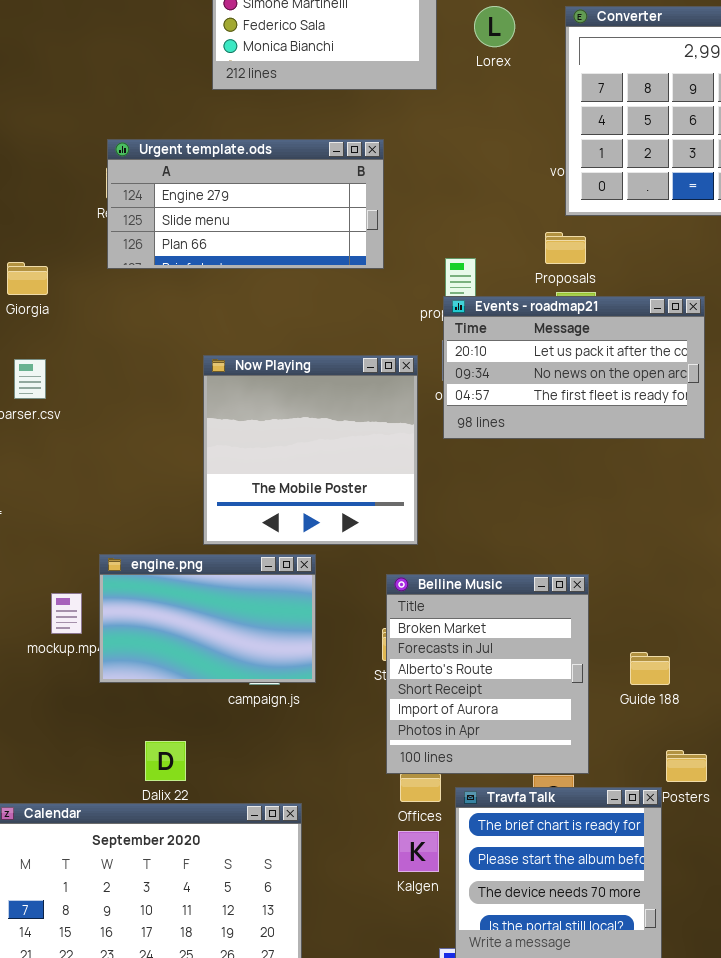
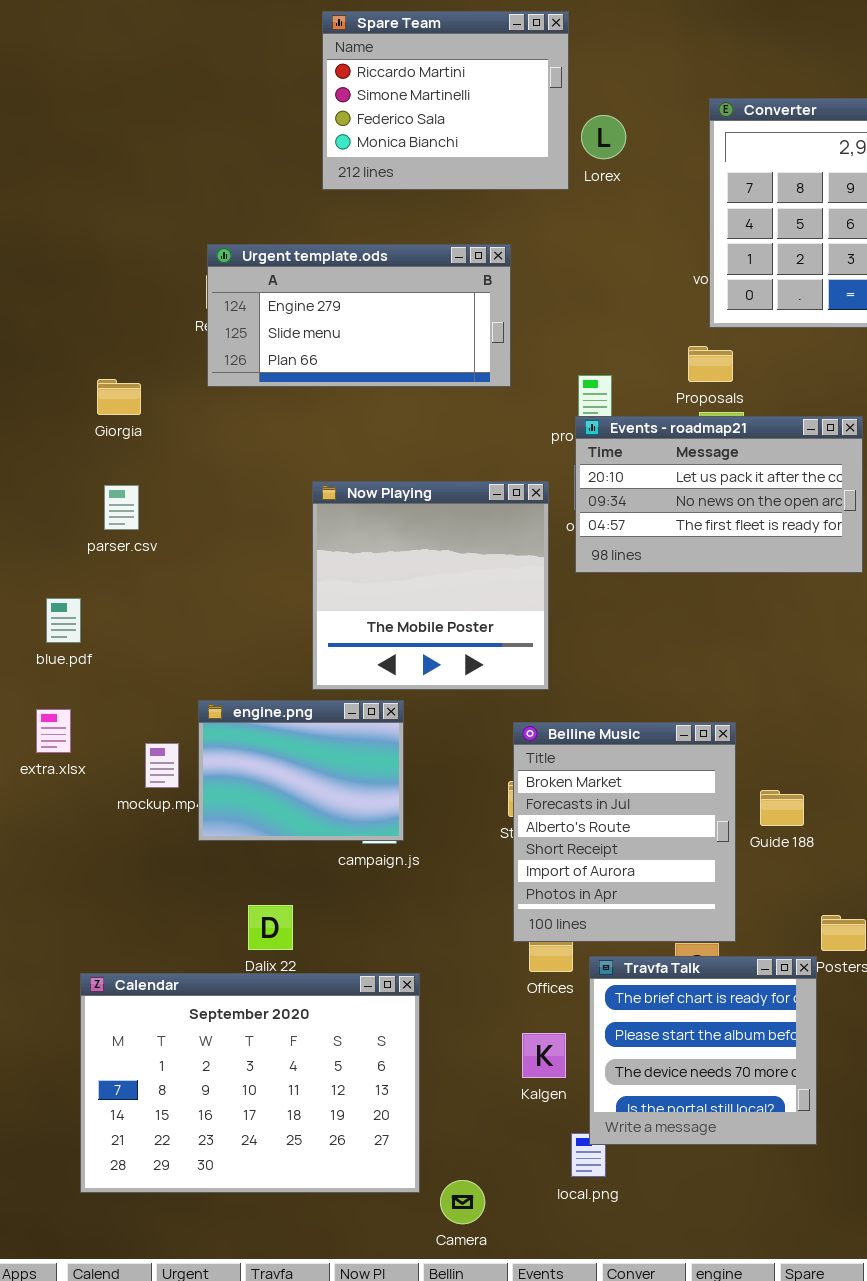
Lorex: [474,6,515,47] -> [581,115,626,159], moved
engine.png: [99,554,316,683] -> [198,700,404,841], resized
Guide 188: [630,652,670,685] -> [760,790,804,826], moved
Kalgen: [398,831,439,872] -> [522,1033,566,1078], moved

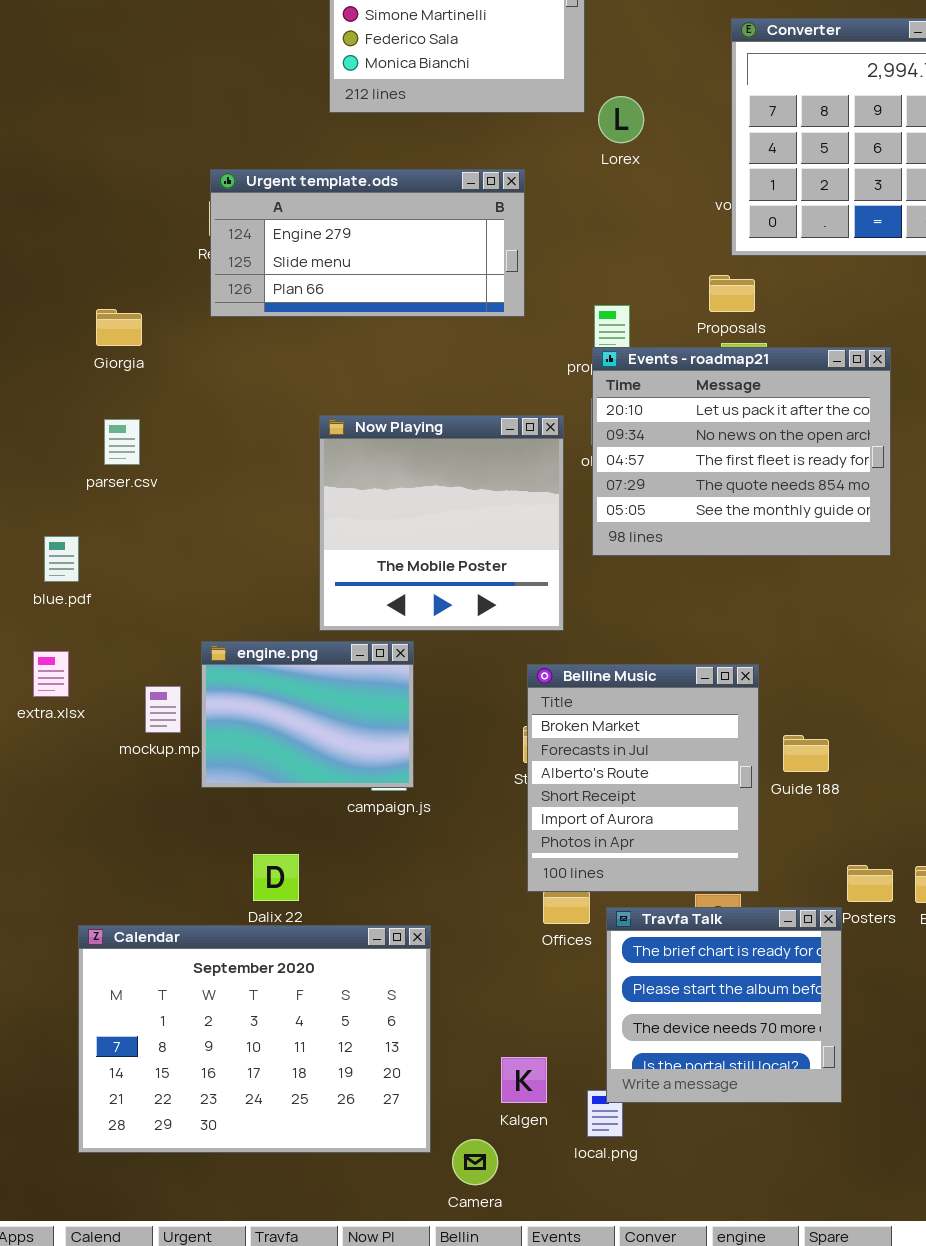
Lorex: [581,115,626,159] -> [598,96,644,143], moved
Events - roadmap21: [575,416,863,573] -> [592,347,891,556], resized
Kalgen: [522,1033,566,1078] -> [501,1057,547,1103], moved

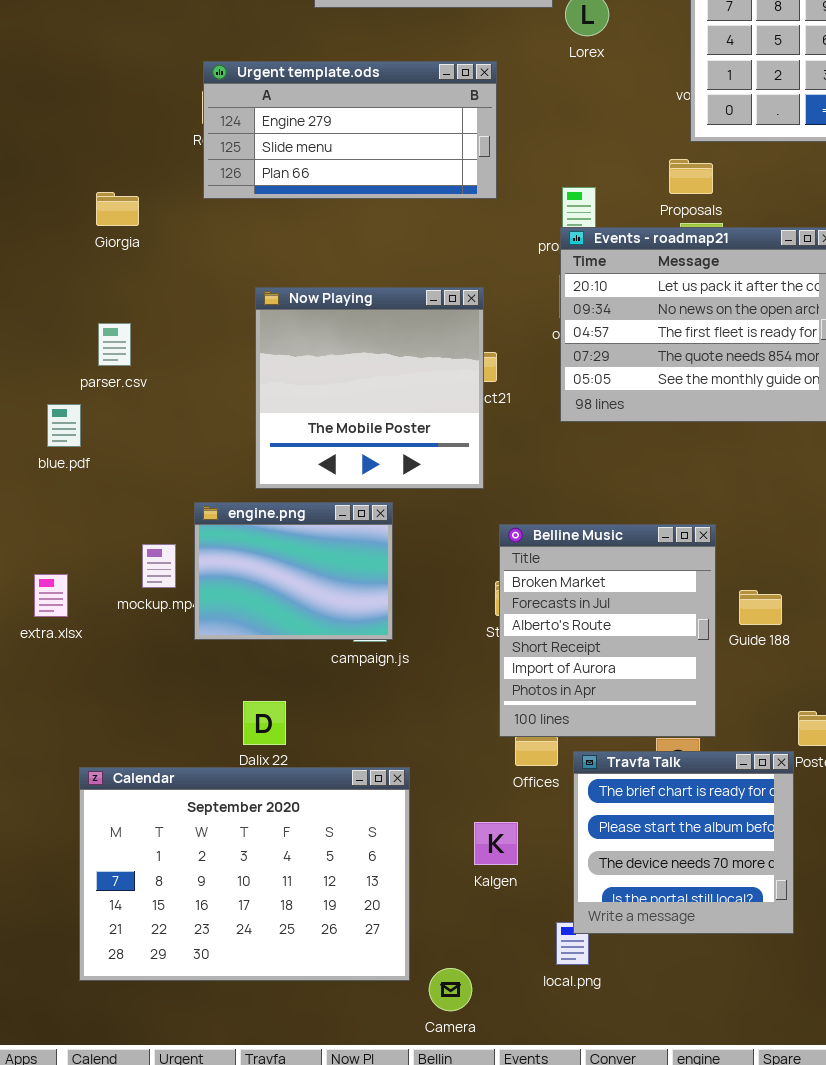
Now Playing: [319,415,564,631] -> [255,287,484,489], moved
parser.csv: [104,419,140,465] -> [98,323,131,366], moved
extra.xlsx: [33,651,69,697] -> [34,574,68,617], moved
Kalgen: [501,1057,547,1103] -> [474,822,518,865], moved

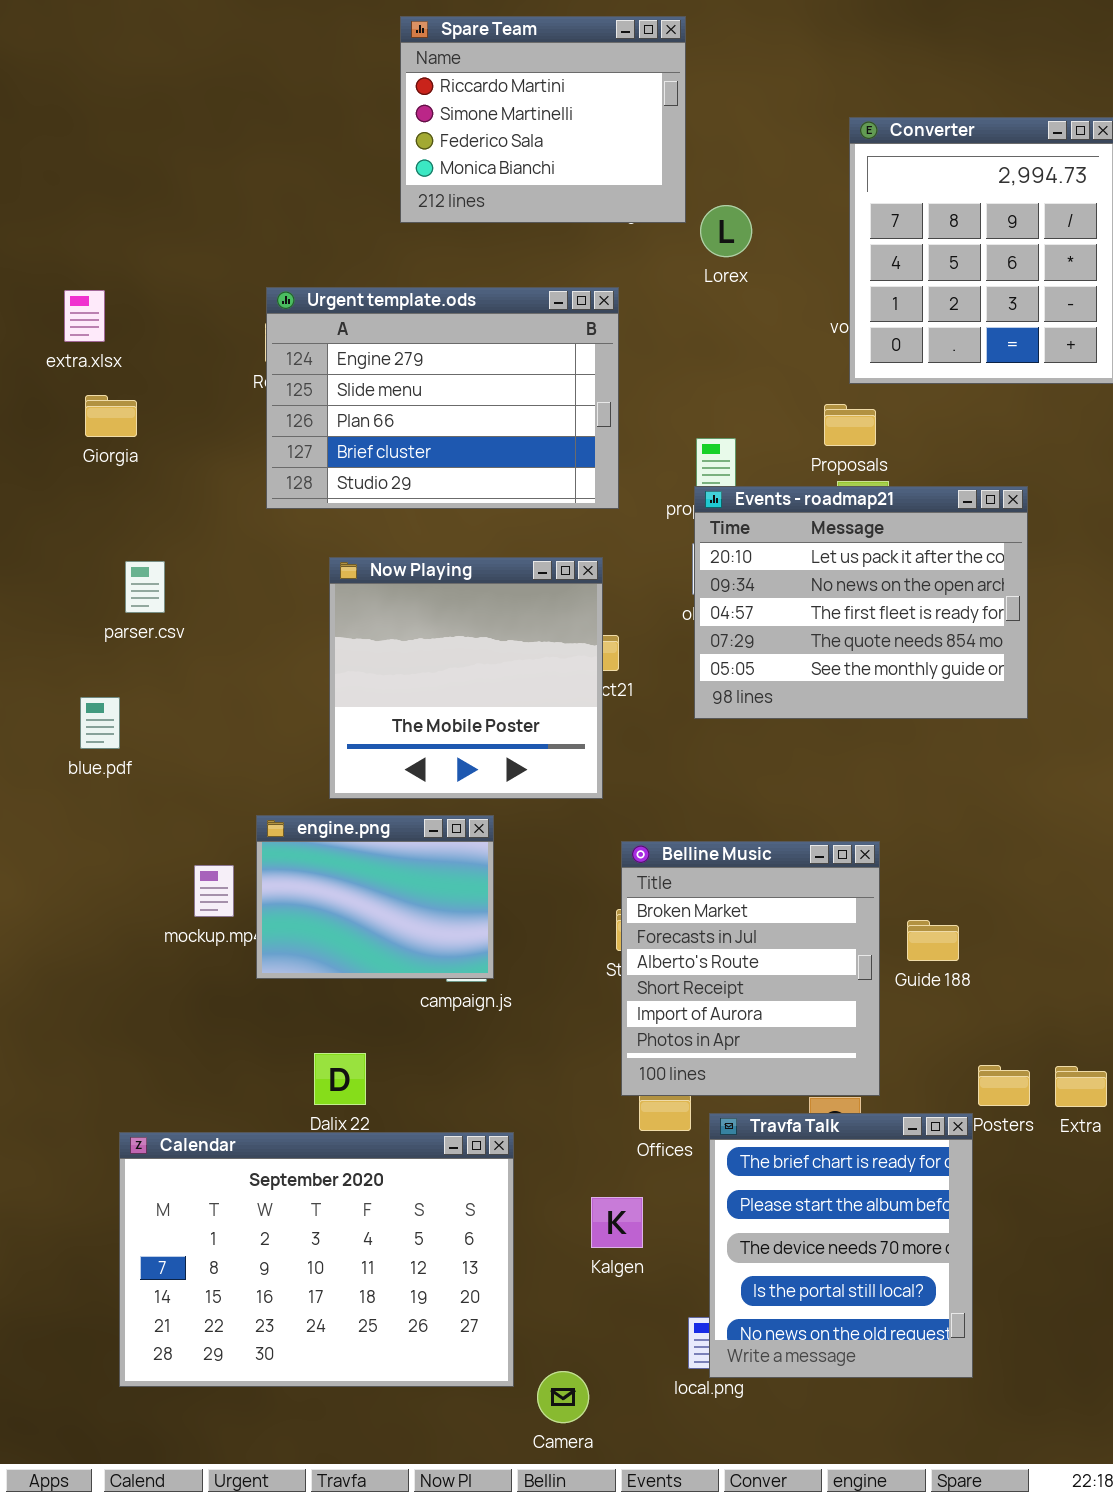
Urgent template.ods: [203,61,497,199] -> [266,287,619,509], resized
Giorgia: [96,192,139,226] -> [85,395,137,437], moved
parser.csv: [98,323,131,366] -> [125,561,165,613], moved
extra.xlsx: [34,574,68,617] -> [64,290,105,342], moved
Travfa Talk: [573,751,794,934] -> [709,1113,973,1378], resized

